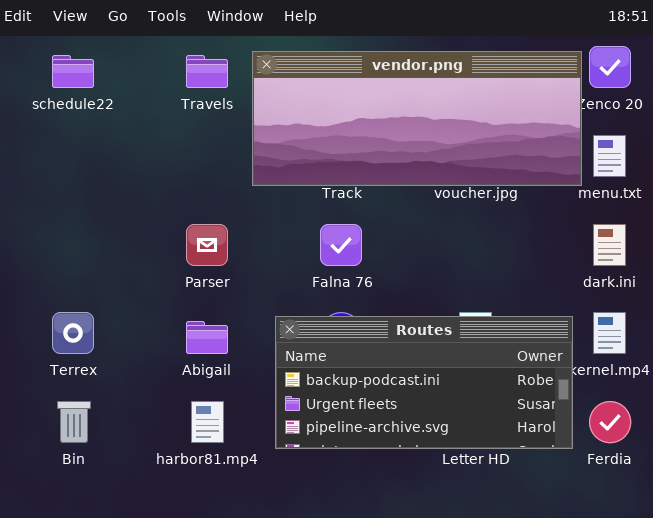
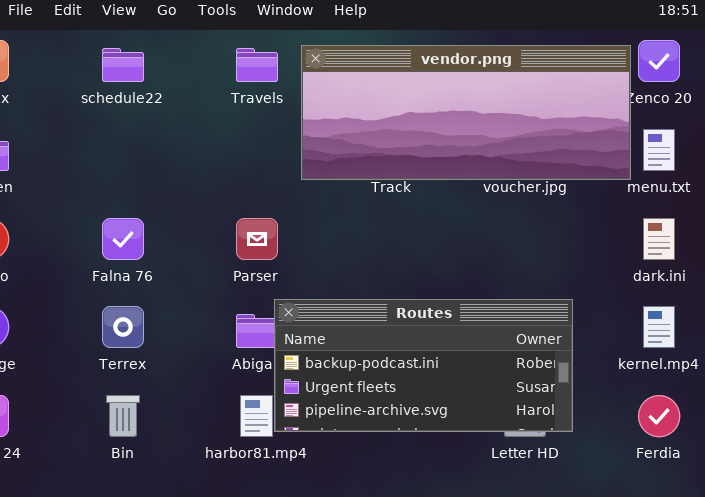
Falna 76: [320,224,362,266] -> [102,218,144,260], moved
Routes: [275,316,573,449] -> [274,299,573,432], moved

